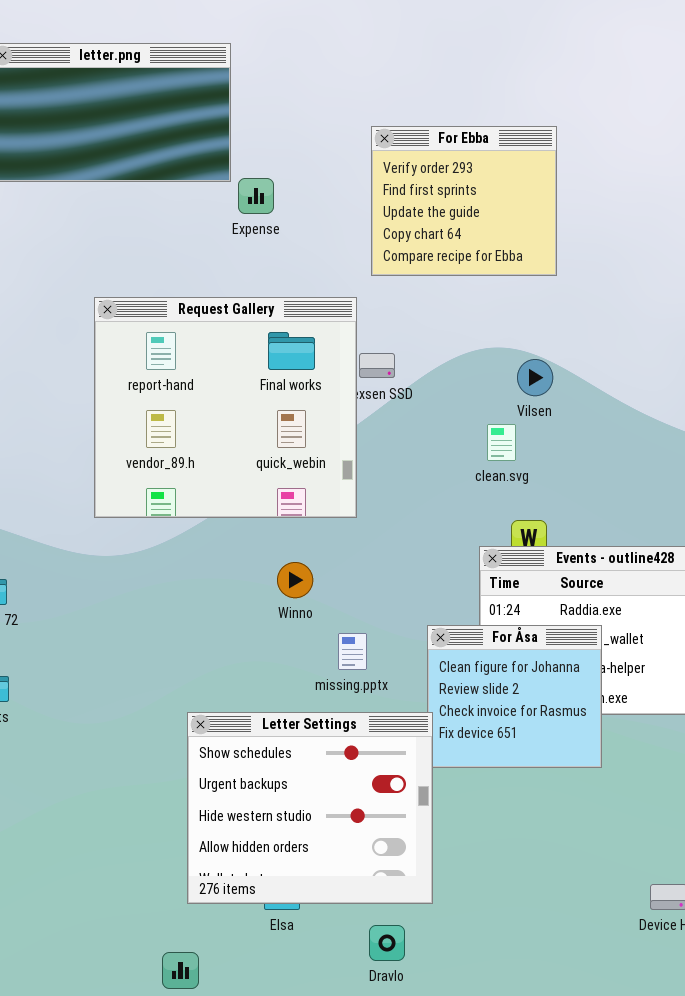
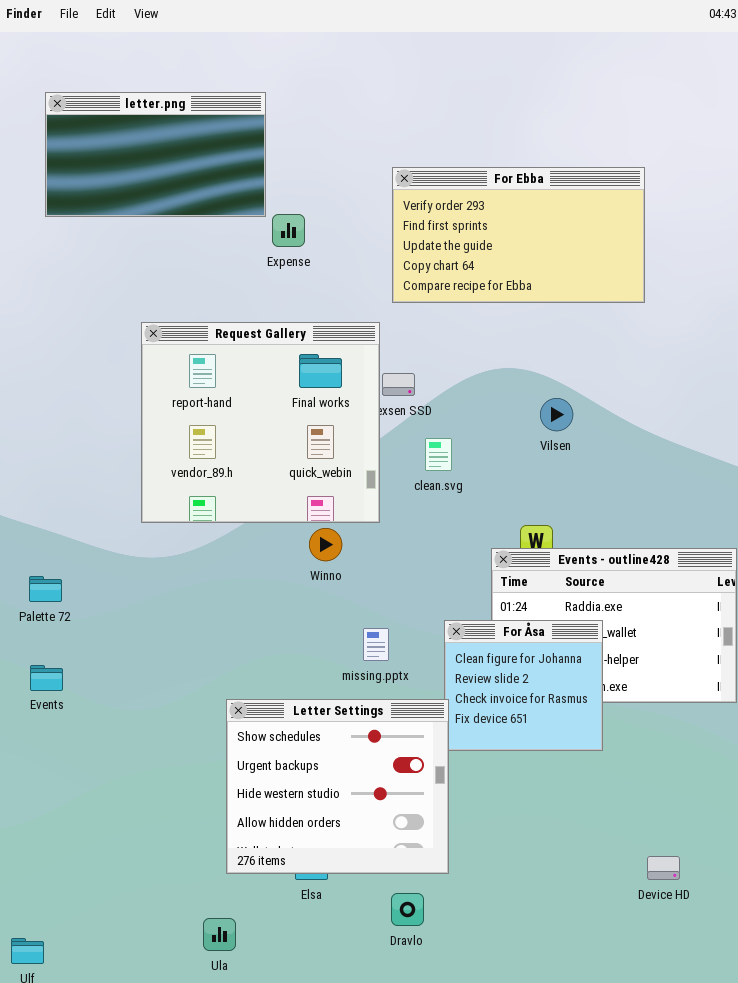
For Ebba: [371,126,557,276] -> [392,167,645,303], resized
Vilsen: [517,359,553,396] -> [540,398,573,431], moved
clean.svg: [487,424,516,461] -> [425,438,452,471], moved
Winno: [277,562,313,598] -> [309,528,342,561], moved

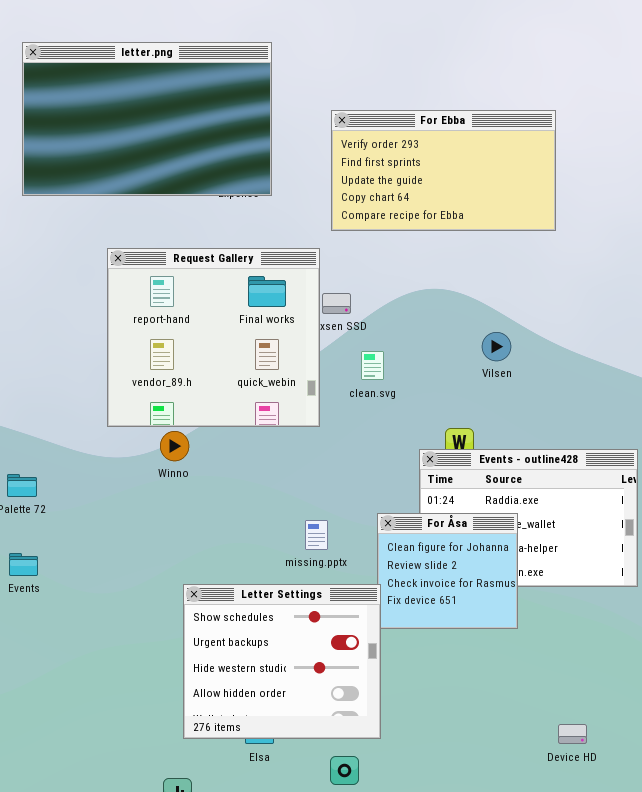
letter.png: [45,92,266,217] -> [22,42,272,196], resized
Vilsen: [540,398,573,431] -> [482,332,511,361], moved
Winno: [309,528,342,561] -> [160,431,189,461], moved

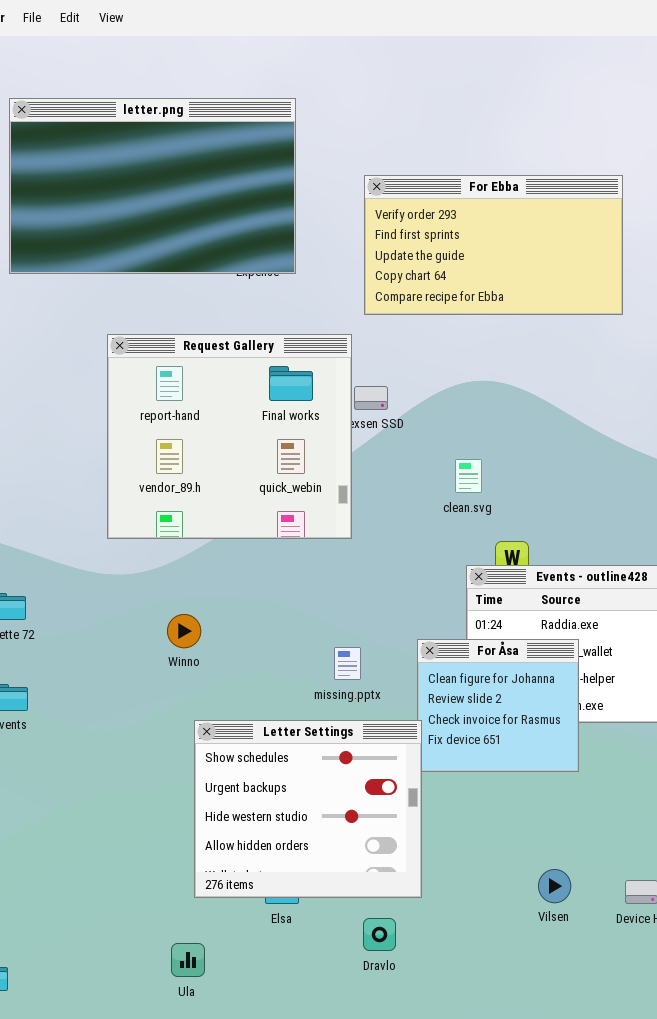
Vilsen: [482,332,511,361] -> [538,869,571,903], moved
clean.svg: [361,351,384,380] -> [455,459,482,493], moved
Winno: [160,431,189,461] -> [167,614,201,648], moved

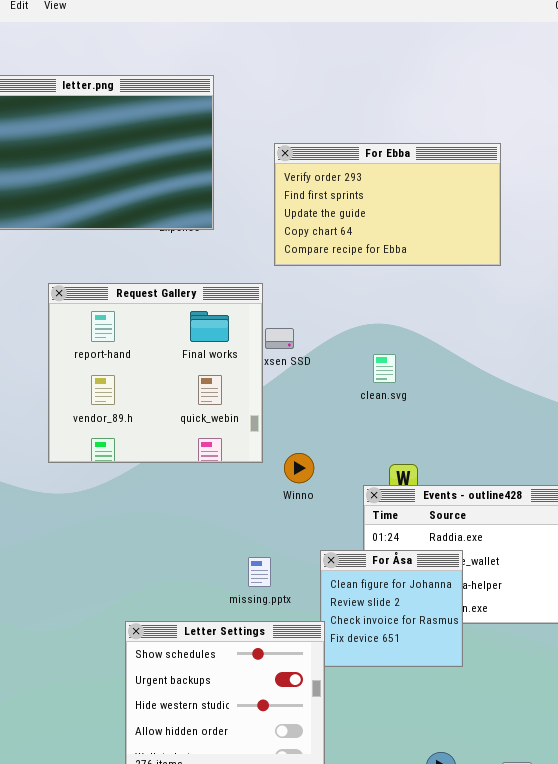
clean.svg: [455,459,482,493] -> [373,354,396,383], moved
Winno: [167,614,201,648] -> [284,453,314,483], moved

